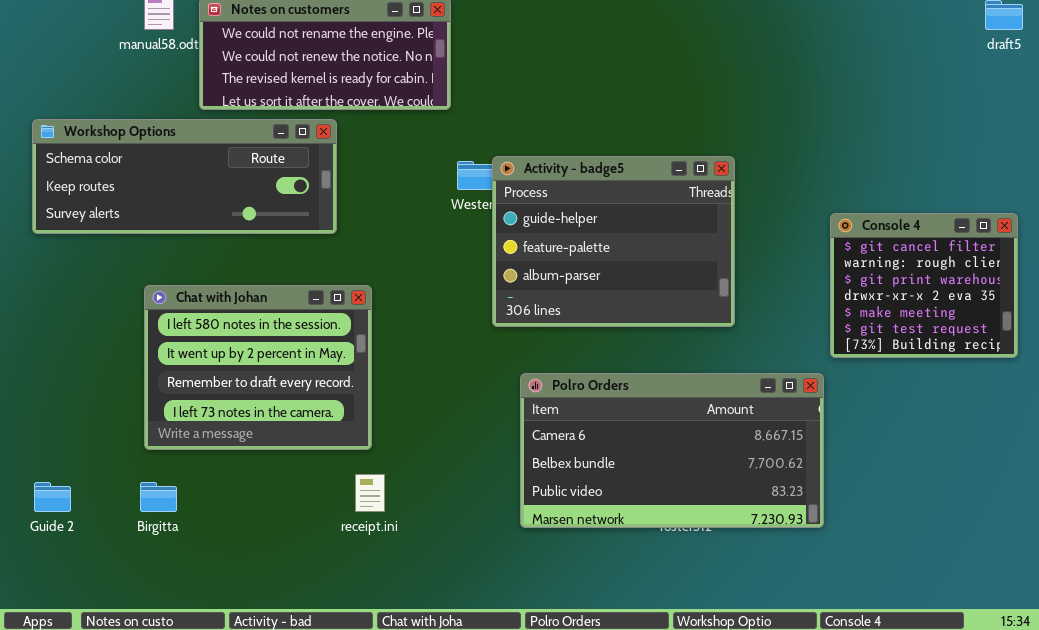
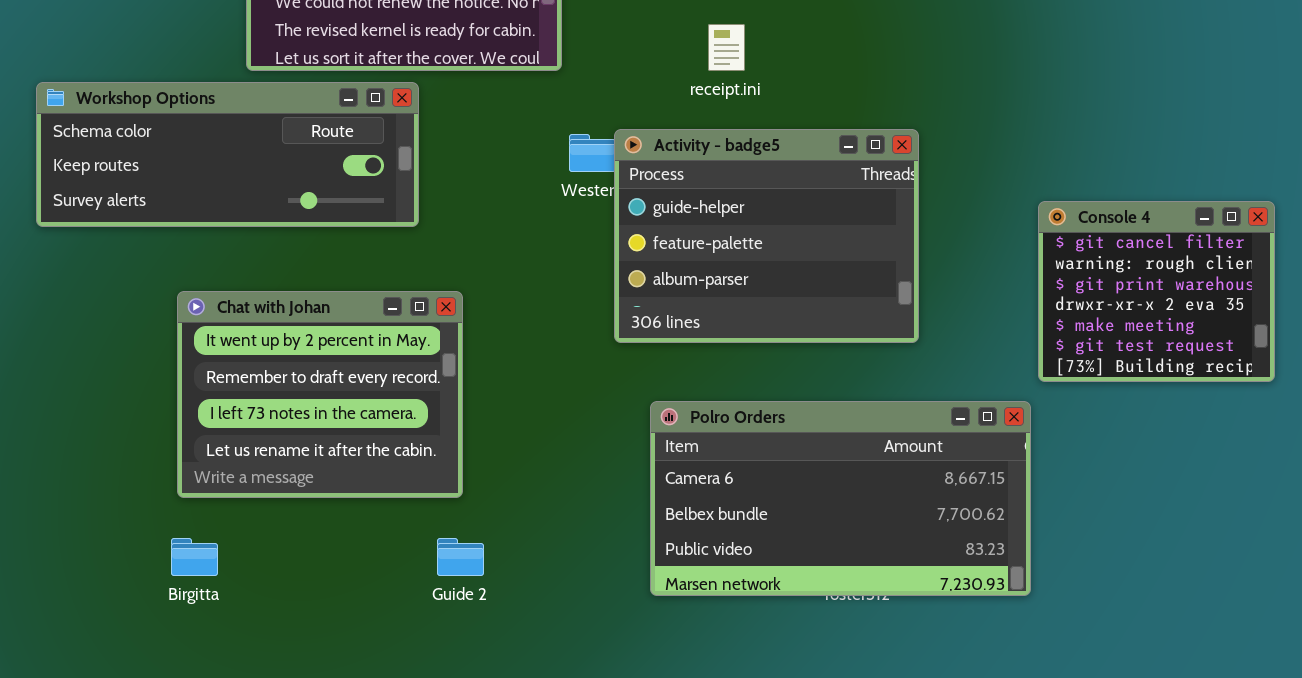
Chat with Johan: [144,285,372,450] -> [177,291,463,498], scrolled down 1 row
receipt.ini: [355,474,385,512] -> [708,24,745,71], moved
Guide 2: [34,482,71,512] -> [437,538,484,576], moved

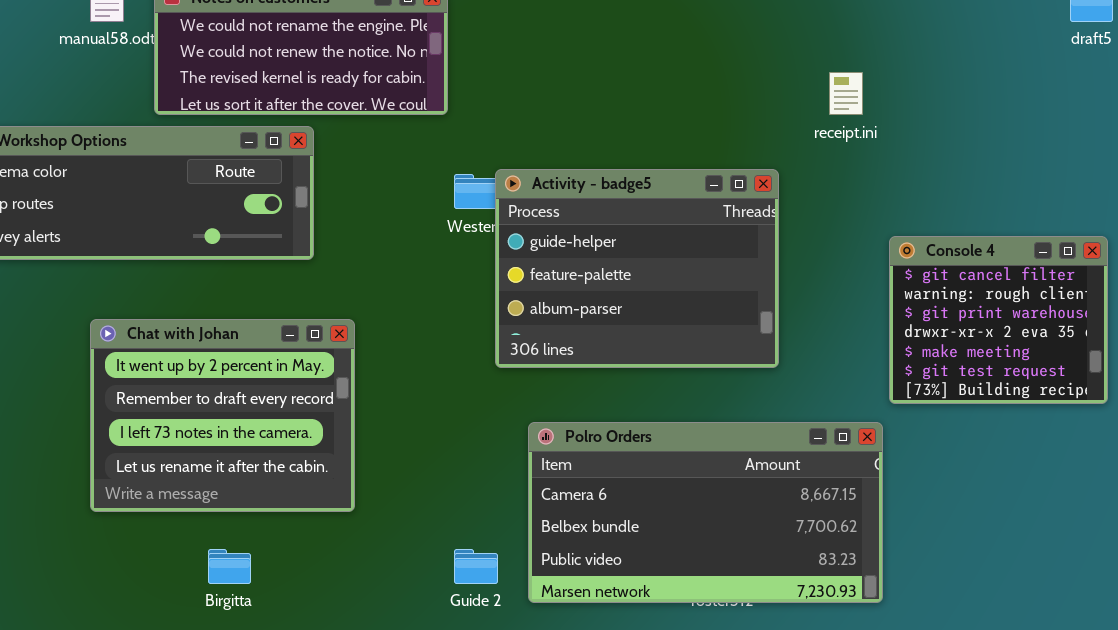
receipt.ini: [708,24,745,71] -> [829,72,863,115], moved
Birgitta: [171,538,218,576] -> [208,549,251,584], moved
Guide 2: [437,538,484,576] -> [454,549,498,584], moved

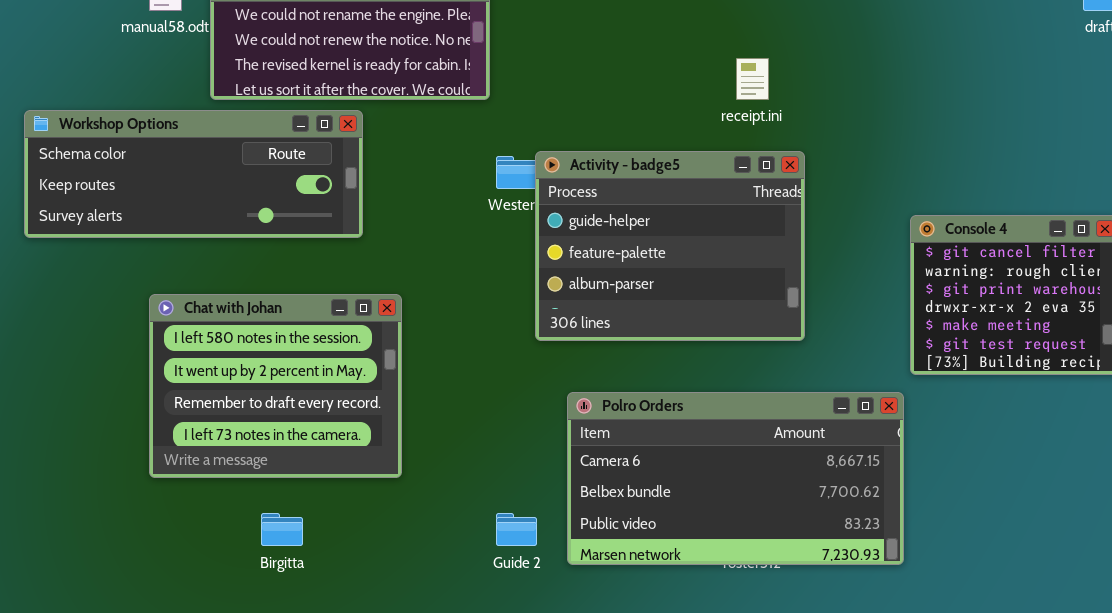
receipt.ini: [829,72,863,115] -> [736,58,769,100], moved
Chat with Johan: [90,319,355,512] -> [149,294,402,478], scrolled up 1 row

